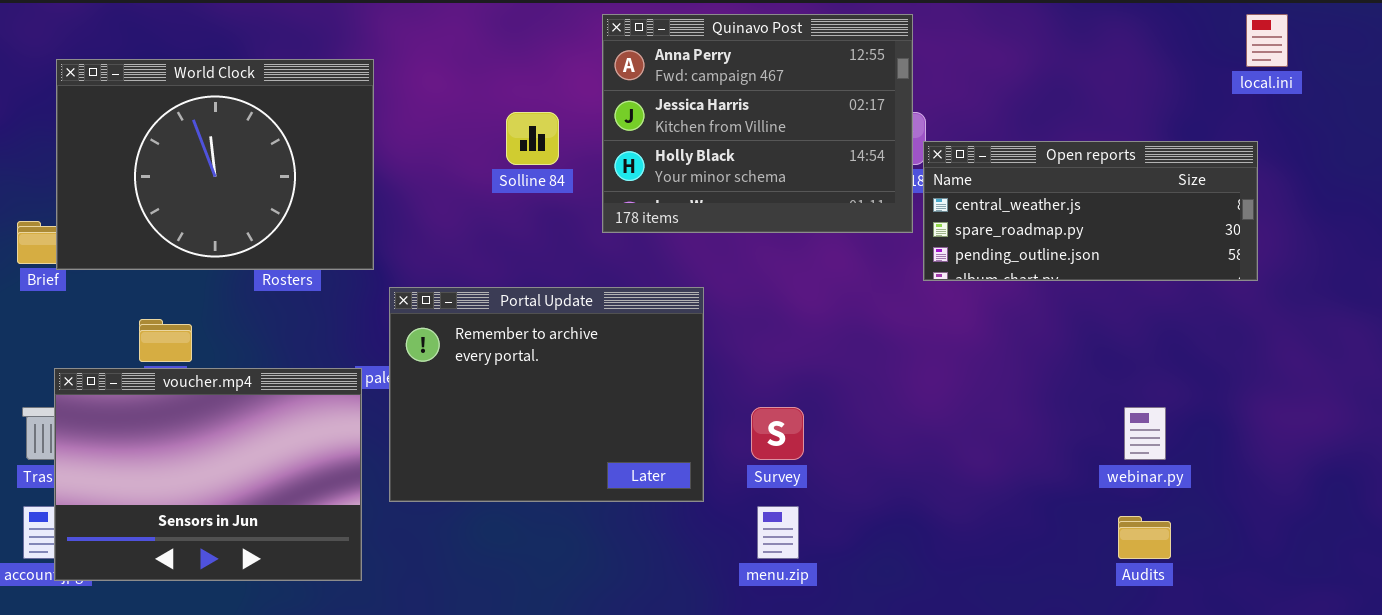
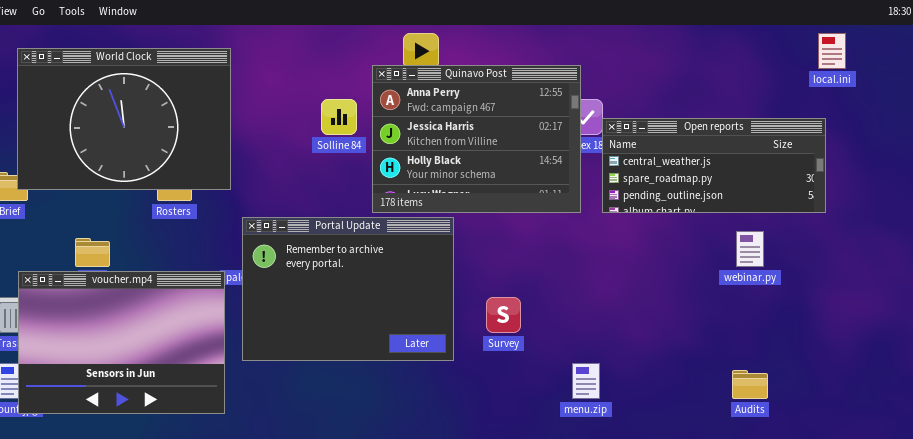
Quinavo Post: [602,14,913,233] -> [372,65,581,213], moved
World Clock: [56,59,374,270] -> [17,48,231,190], moved
webinar.py: [1124,407,1166,460] -> [736,231,764,267], moved
menu.zip: [757,506,799,559] -> [572,363,600,399], moved

